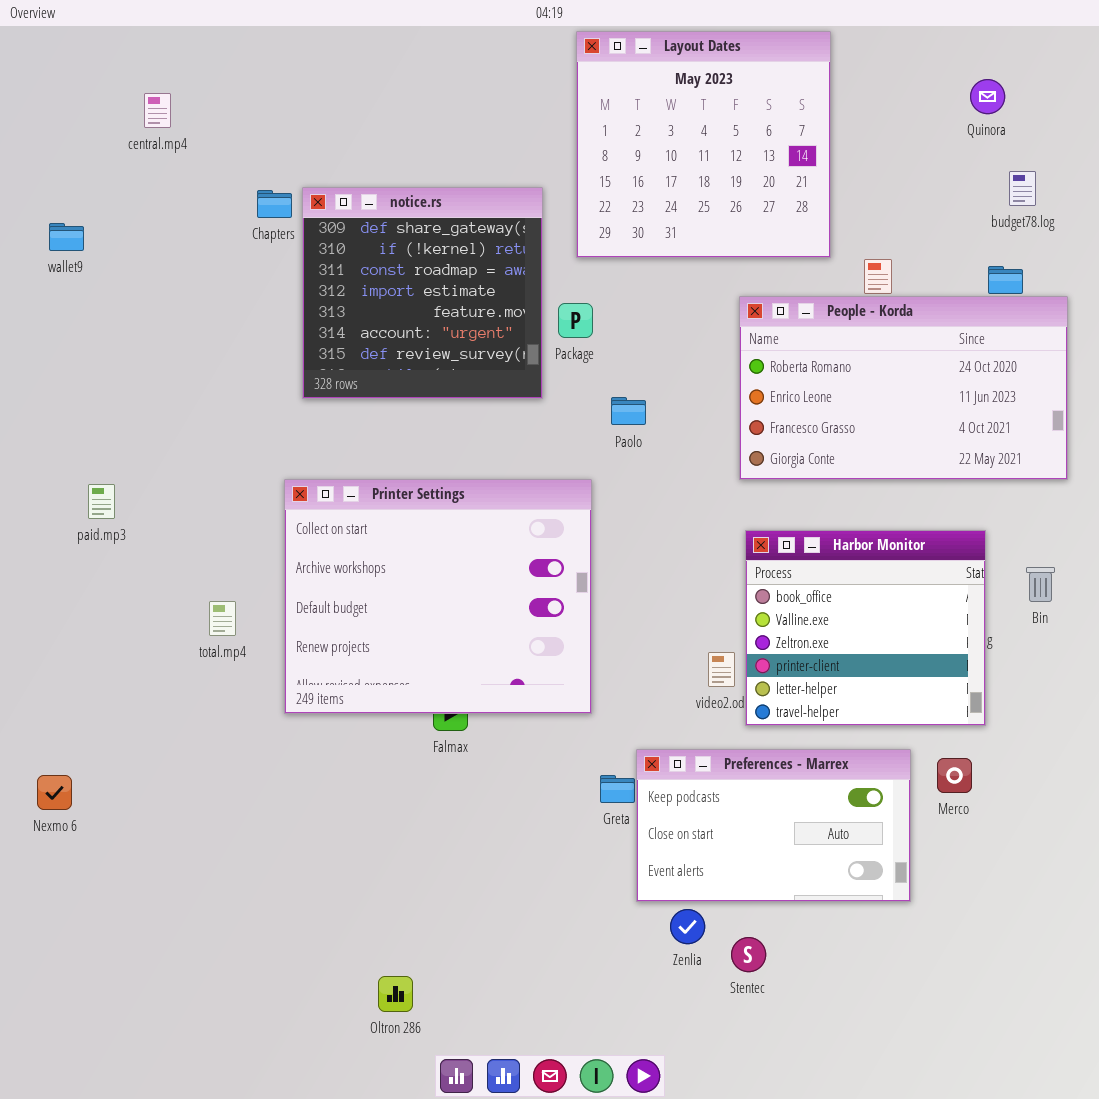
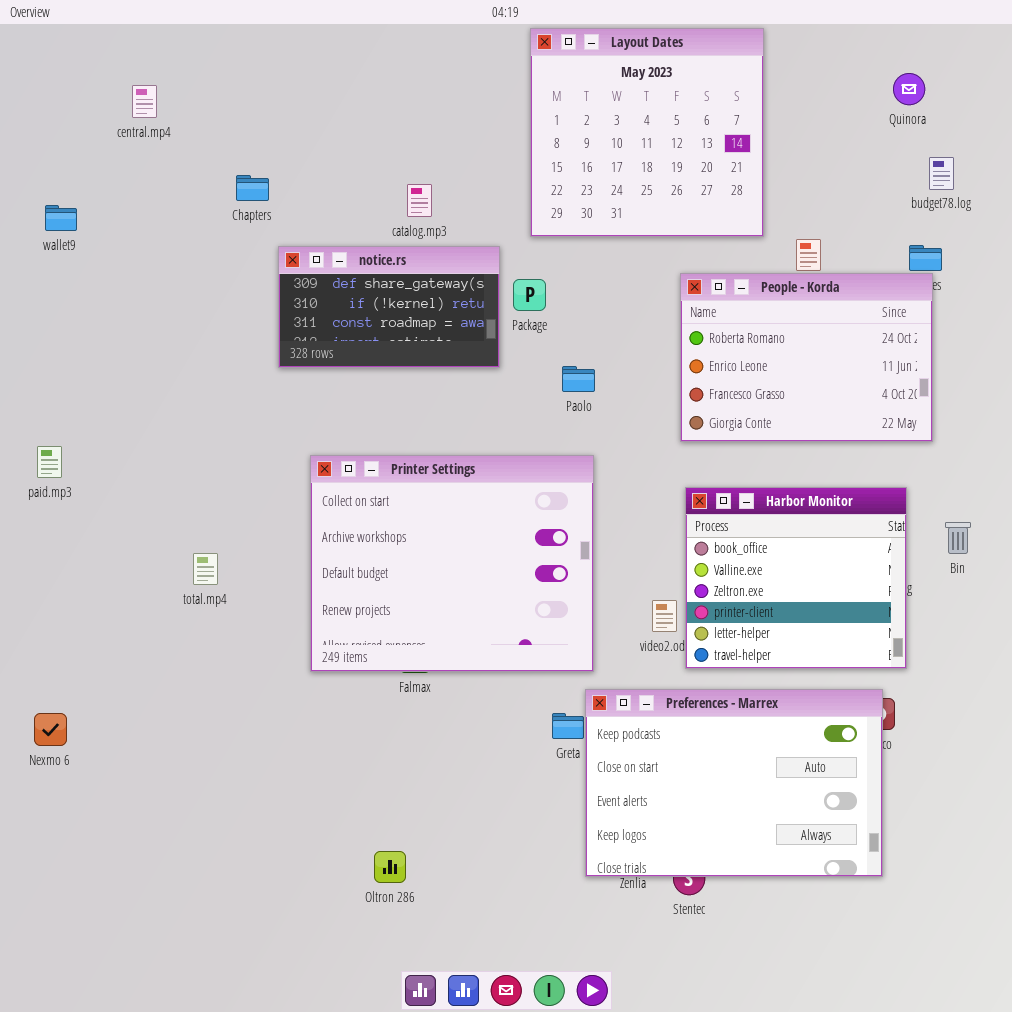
notice.rs: [302,187,543,399] -> [278,246,500,368], resized
People - Korda: [739,296,1068,480] -> [680,273,933,442], resized
Printer Settings: [284,479,592,714] -> [310,455,594,672], moved
paid.mp3: [88,484,115,519] -> [37,446,62,478], moved
Preferences - Marrex: [636,749,911,902] -> [585,689,883,877], resized
Oltron 286: [378,976,413,1012] -> [374,851,406,883], moved

